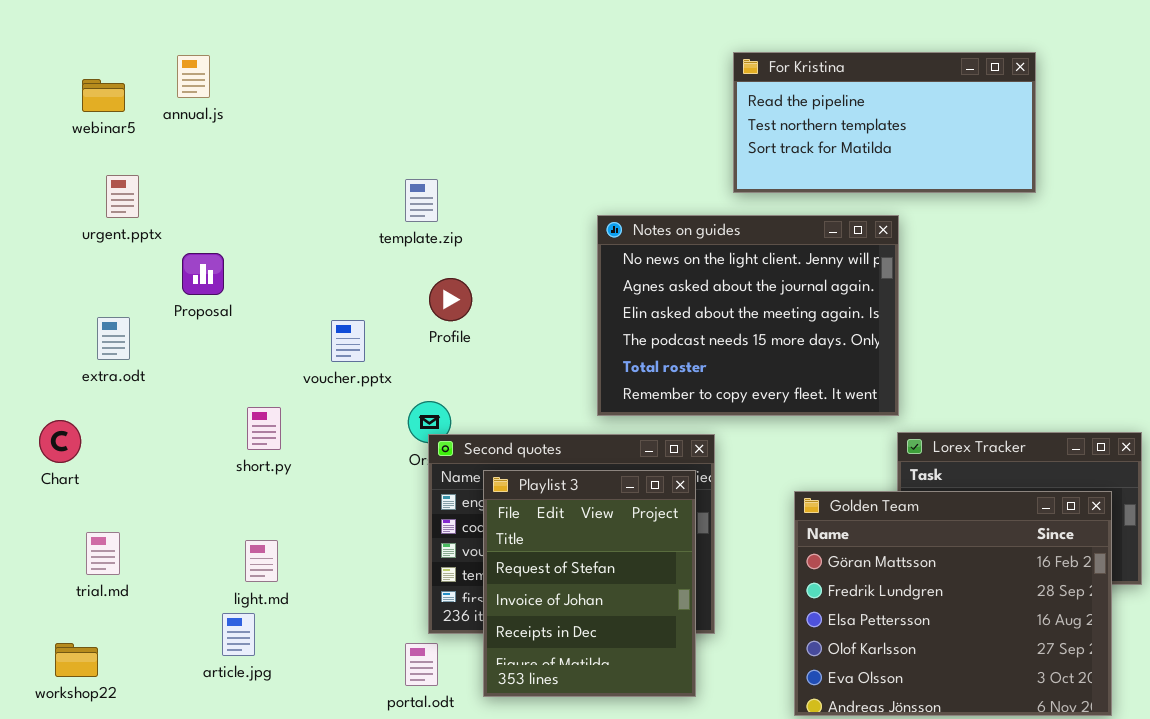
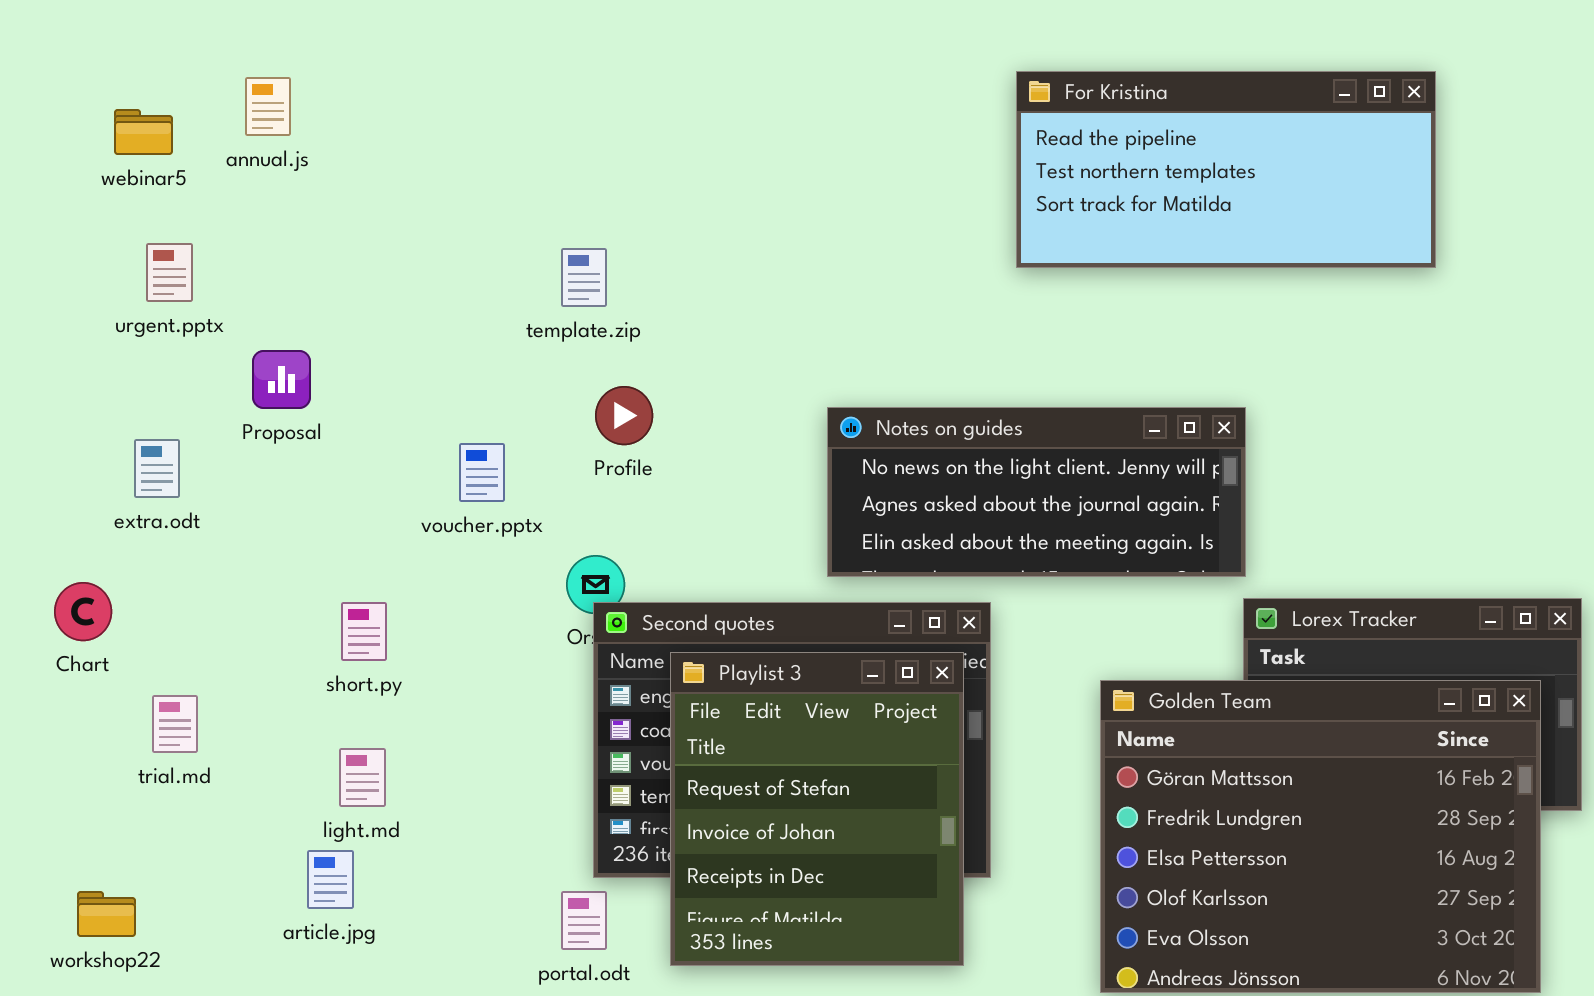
Notes on guides: [597,215,899,416] -> [827,407,1246,577], resized
short.py: [247,407,281,450] -> [341,602,387,661], moved
trial.md: [86,532,120,575] -> [152,695,198,753], moved

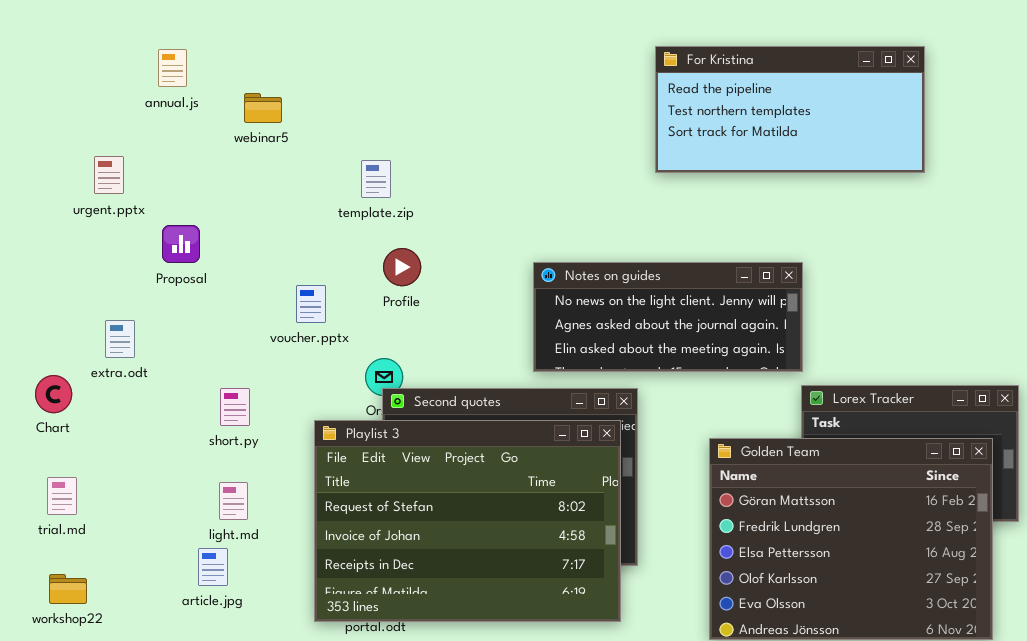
webinar5: [114,109,173,155] -> [244,93,282,123], moved
extra.odt: [134,439,180,498] -> [105,320,135,358], moved
Playlist 3: [670,652,964,966] -> [314,420,621,622], resized
trial.md: [152,695,198,753] -> [47,477,77,515], moved

